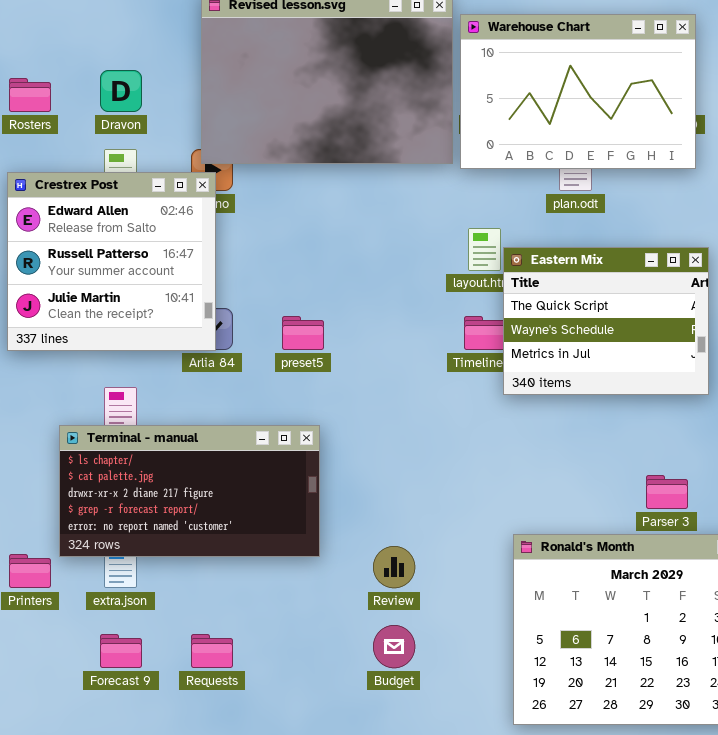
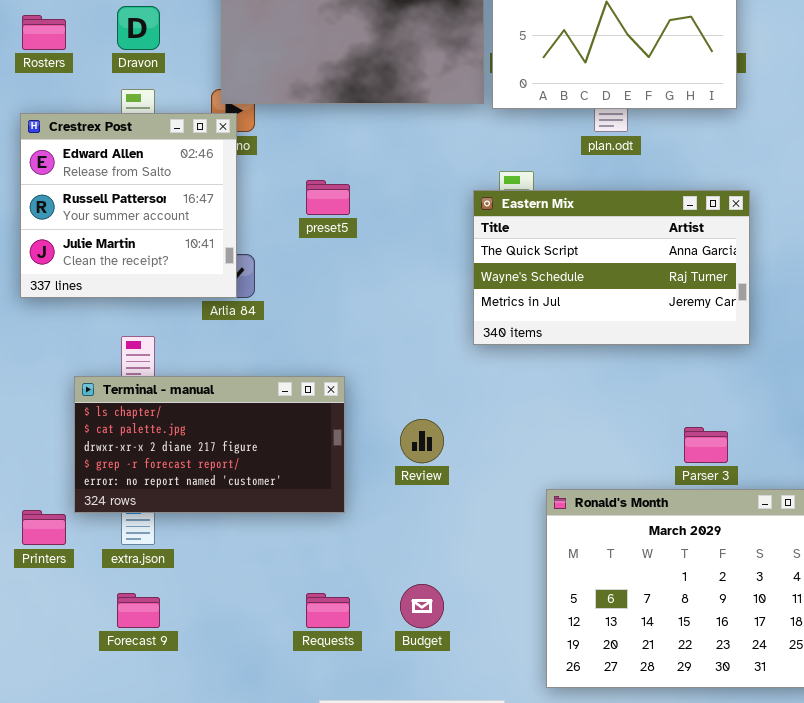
Eastern Mix: [503,247,709,395] -> [473,190,750,345], resized
preset5: [282,316,324,350] -> [306,180,350,215], moved
Review: [373,546,415,588] -> [400,419,444,463], moved
Requests: [191,634,233,668] -> [306,593,350,628], moved

